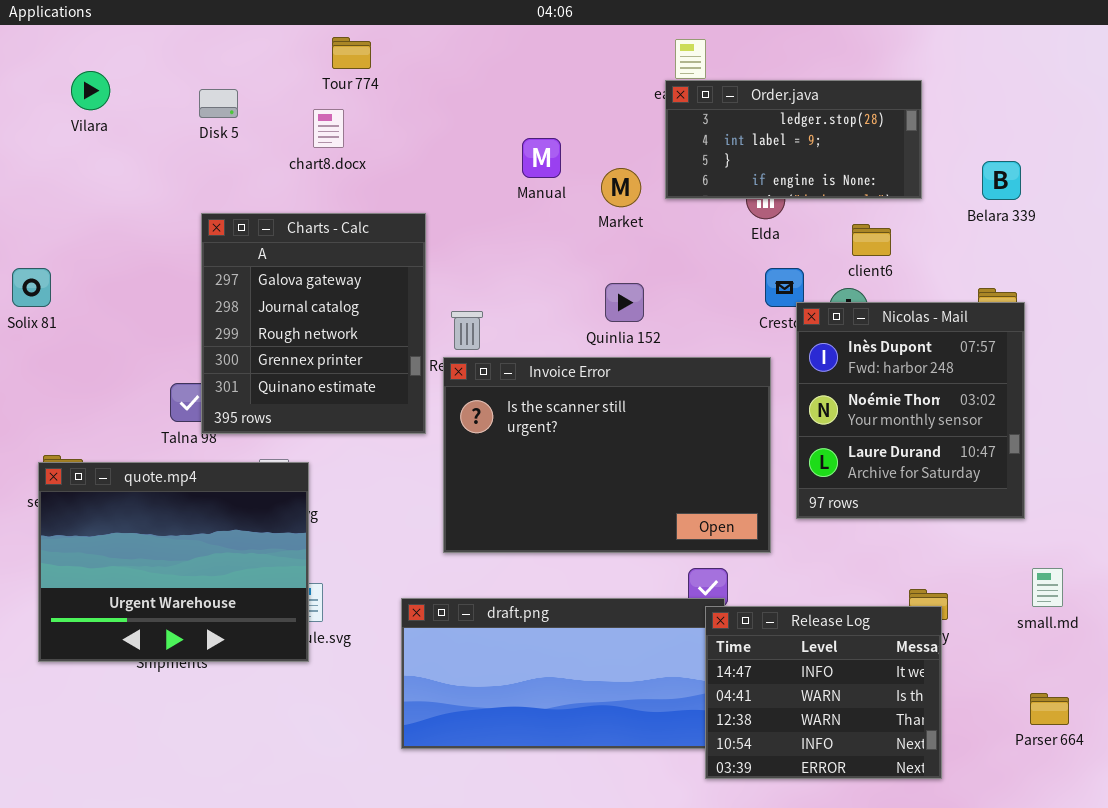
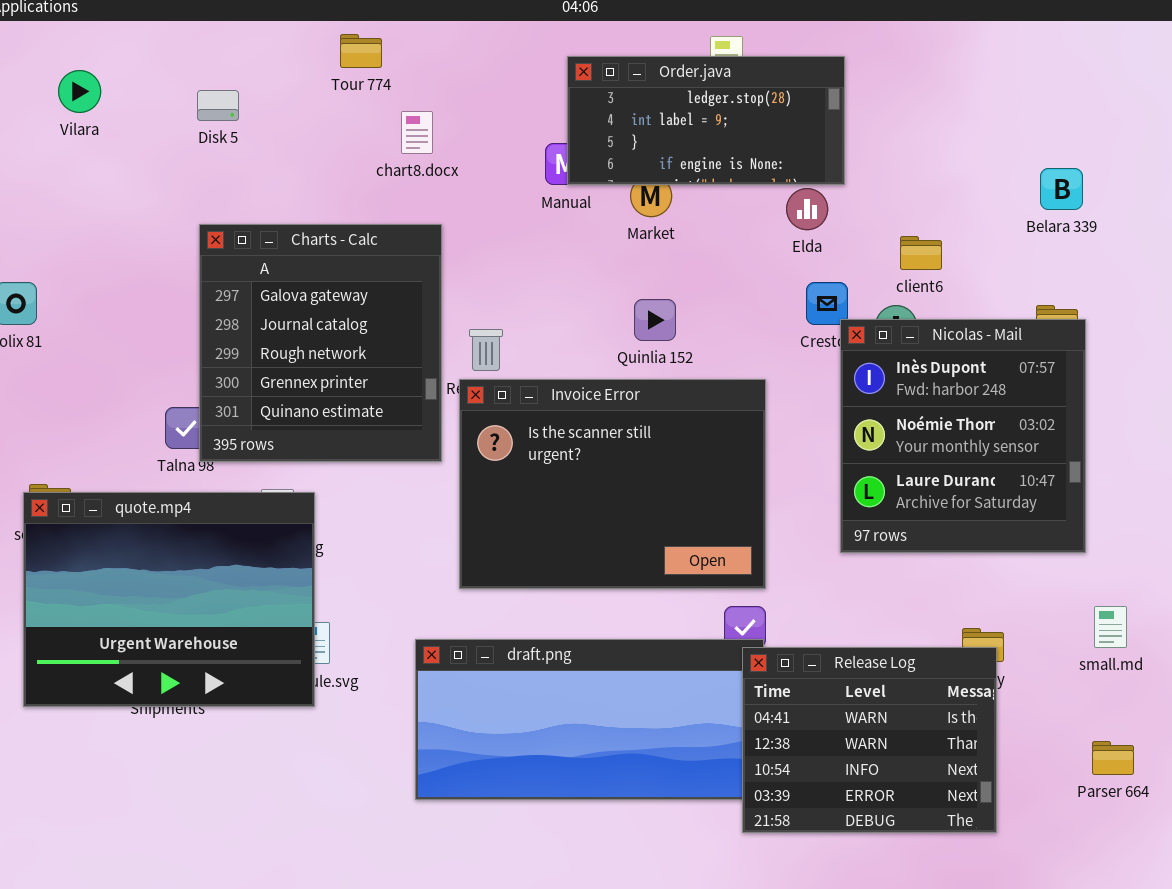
Order.java: [665,80,922,199] -> [567,56,845,185], moved
chart8.docx: [313,109,344,148] -> [401,111,433,154], moved
Invoice Error: [443,357,771,553] -> [459,379,766,589], resized
Release Log: [705,606,942,779] -> [742,647,997,833], scrolled down 1 row

